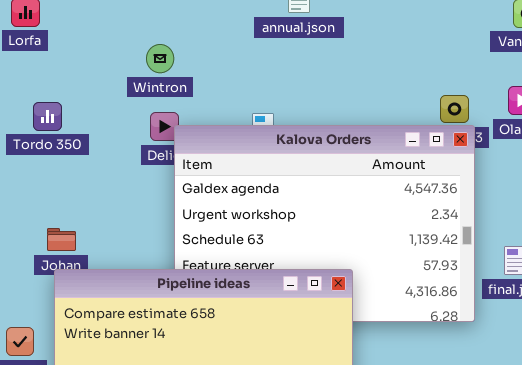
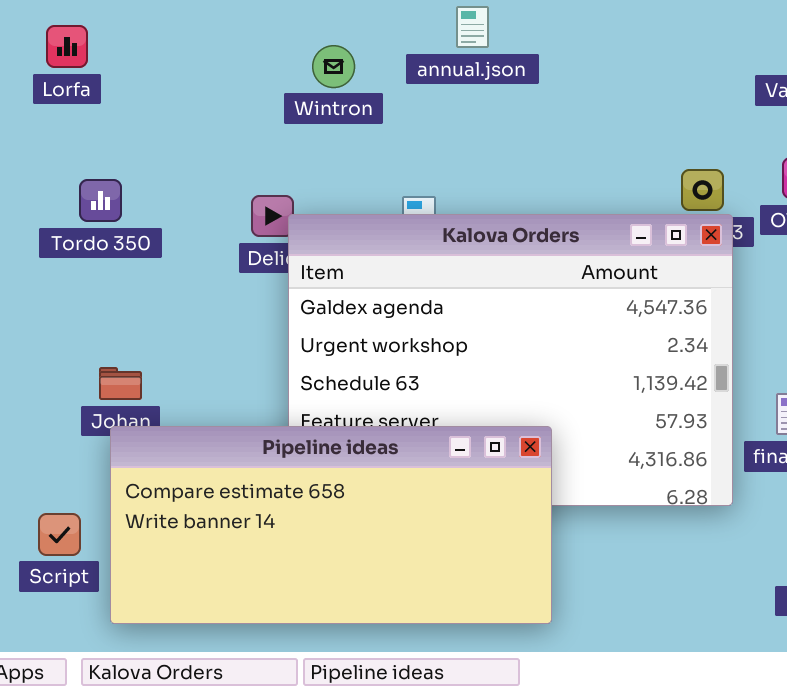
Wintron: [146,44,174,73] -> [312,45,355,88], moved

